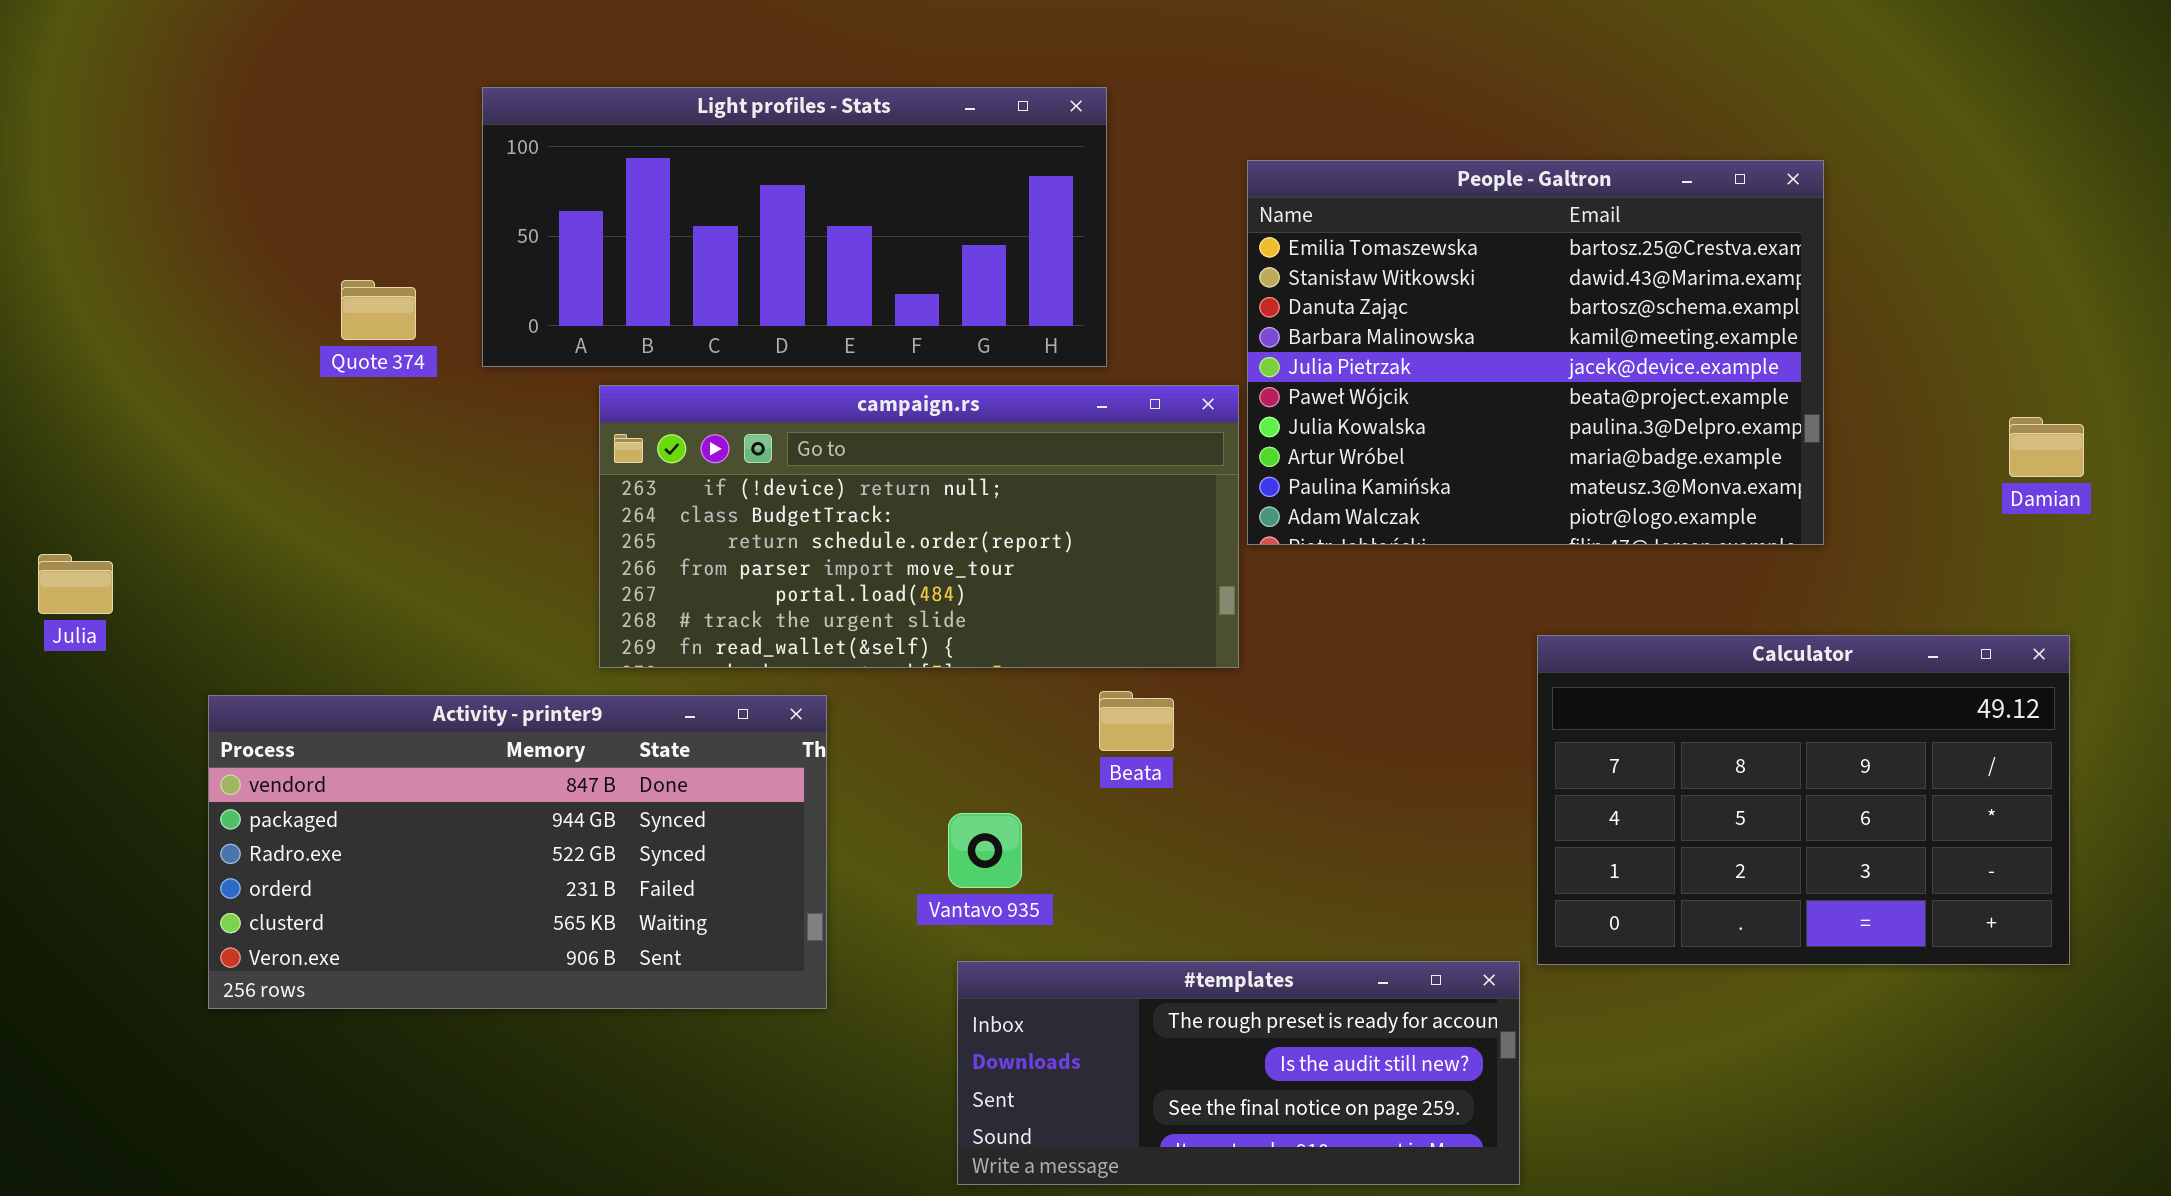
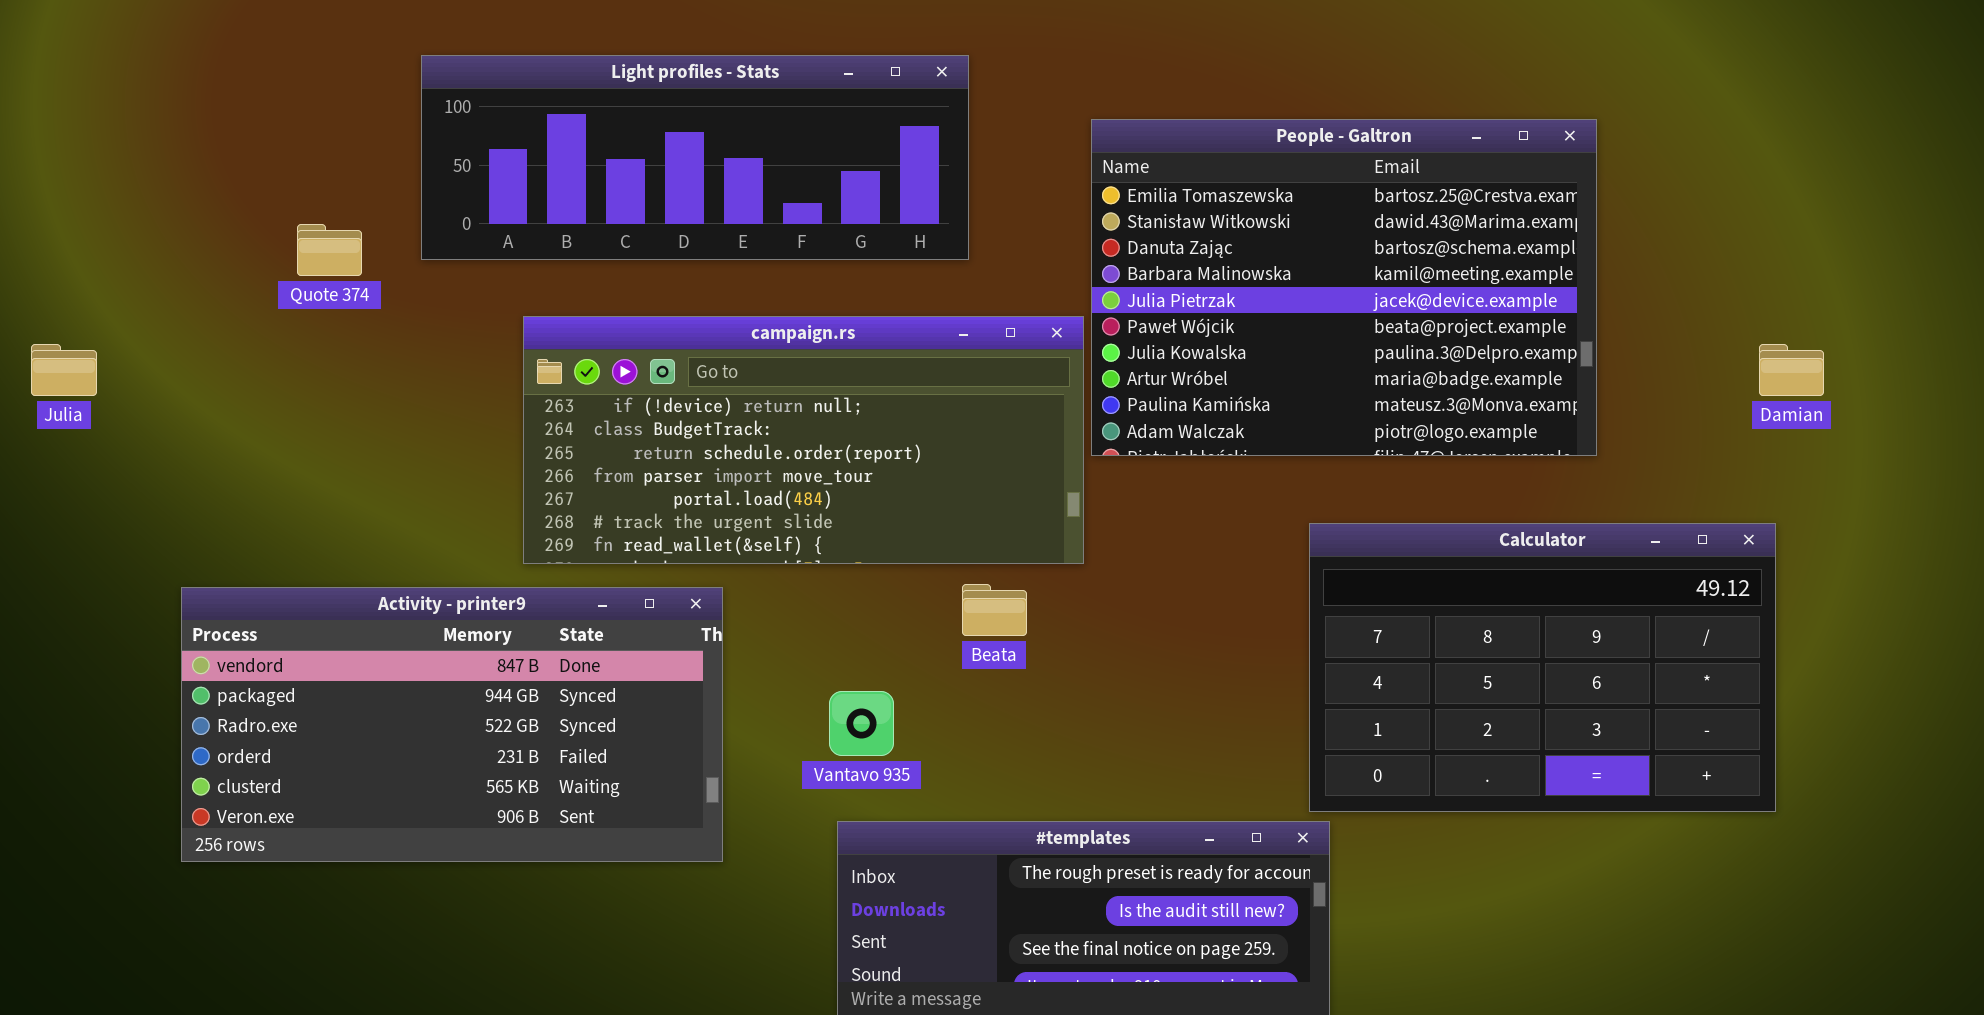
Light profiles - Stats: [482,87,1107,367] -> [421,55,969,260], resized
Julia: [38,554,113,614] -> [31,344,97,396], moved
Calculator: [1537,635,2070,965] -> [1309,523,1776,812], moved

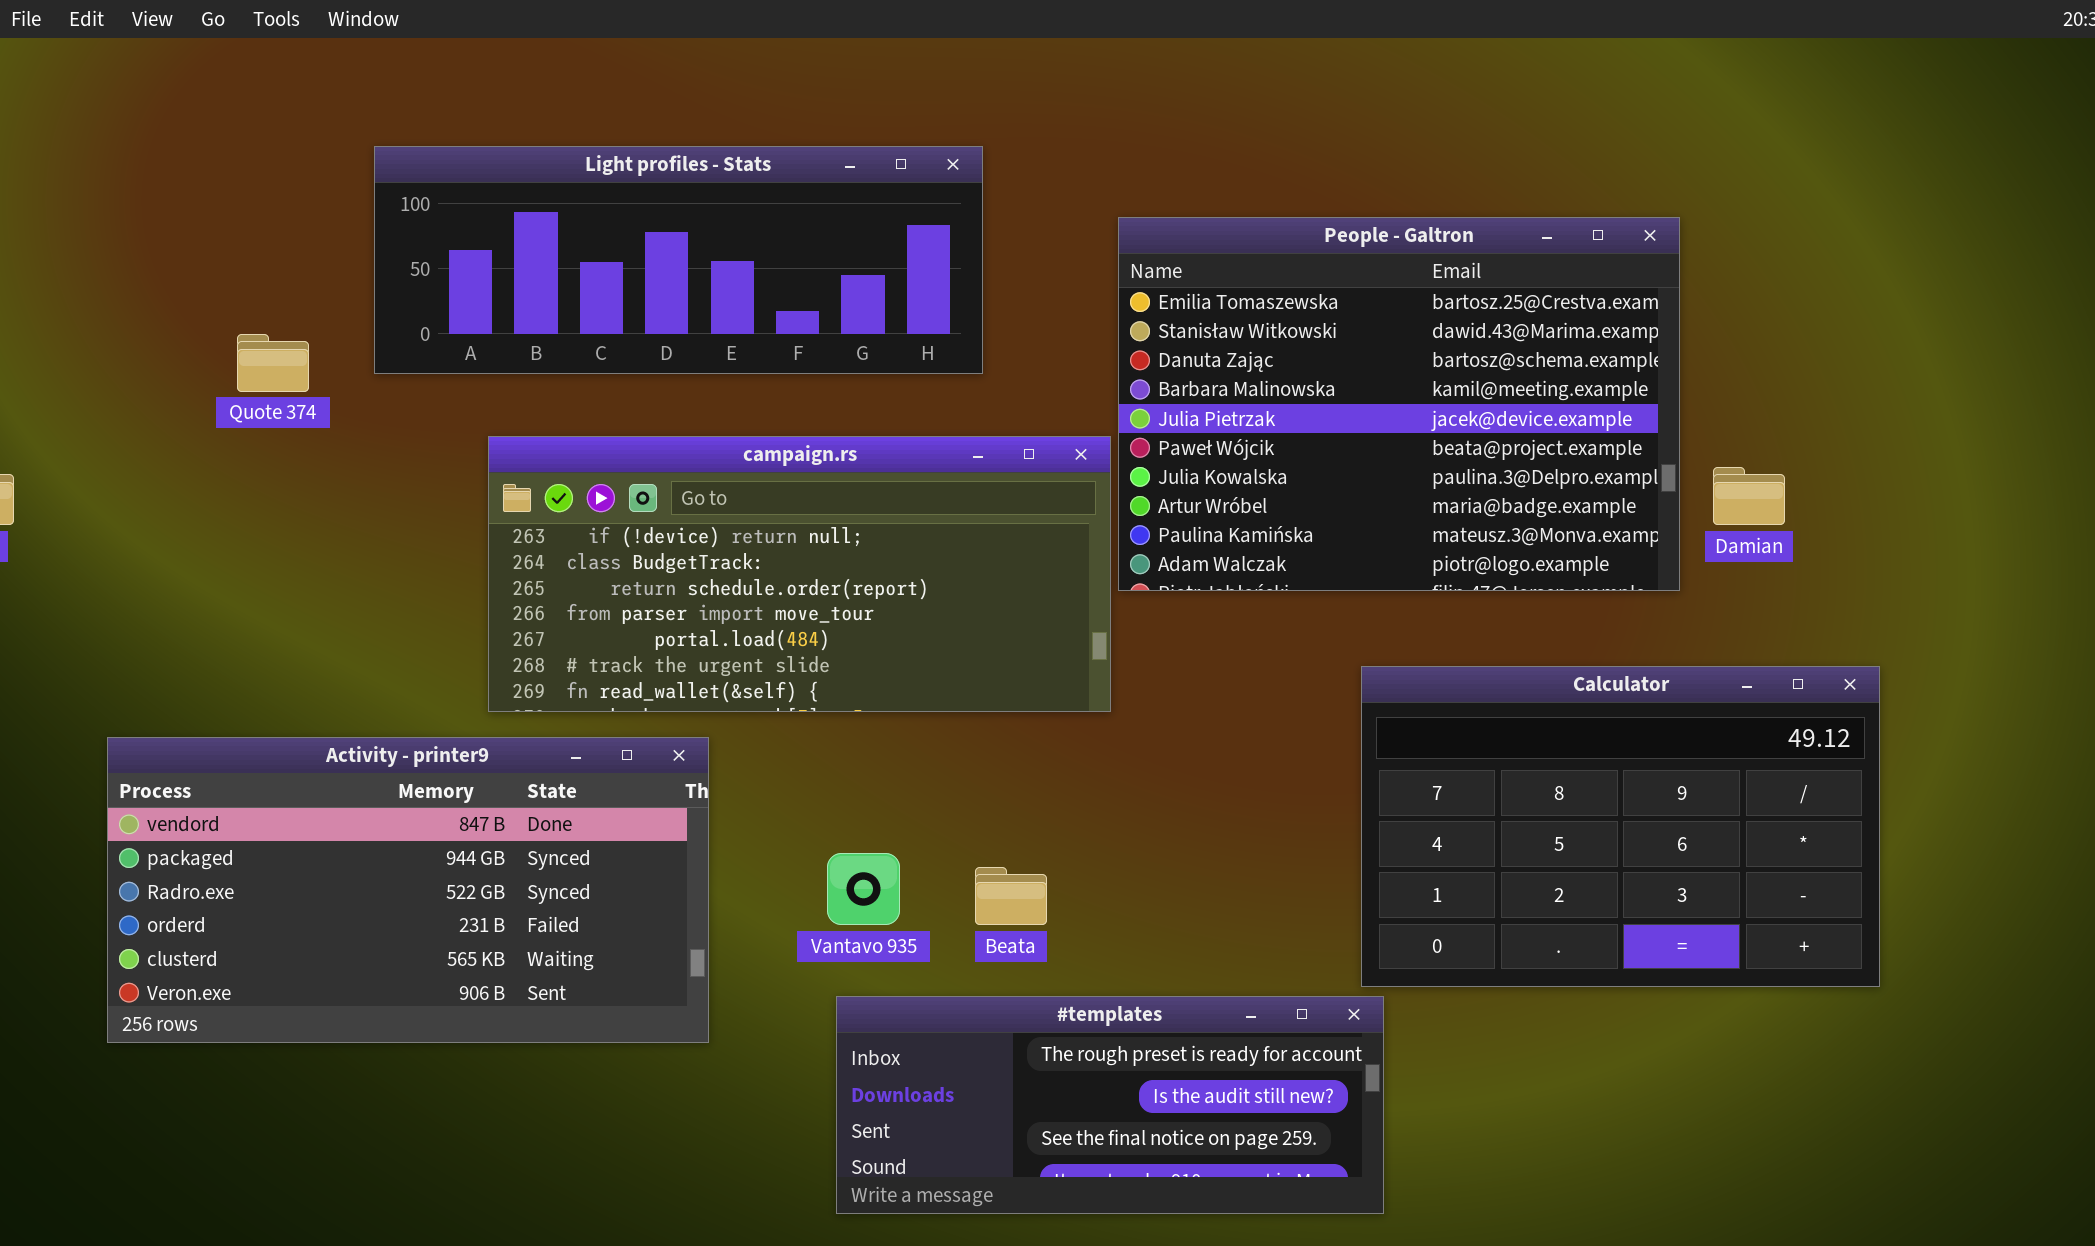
Damian: [1759,344,1824,396] -> [1713,467,1785,525], moved
Beata: [962,584,1027,636] -> [975,867,1047,925], moved

